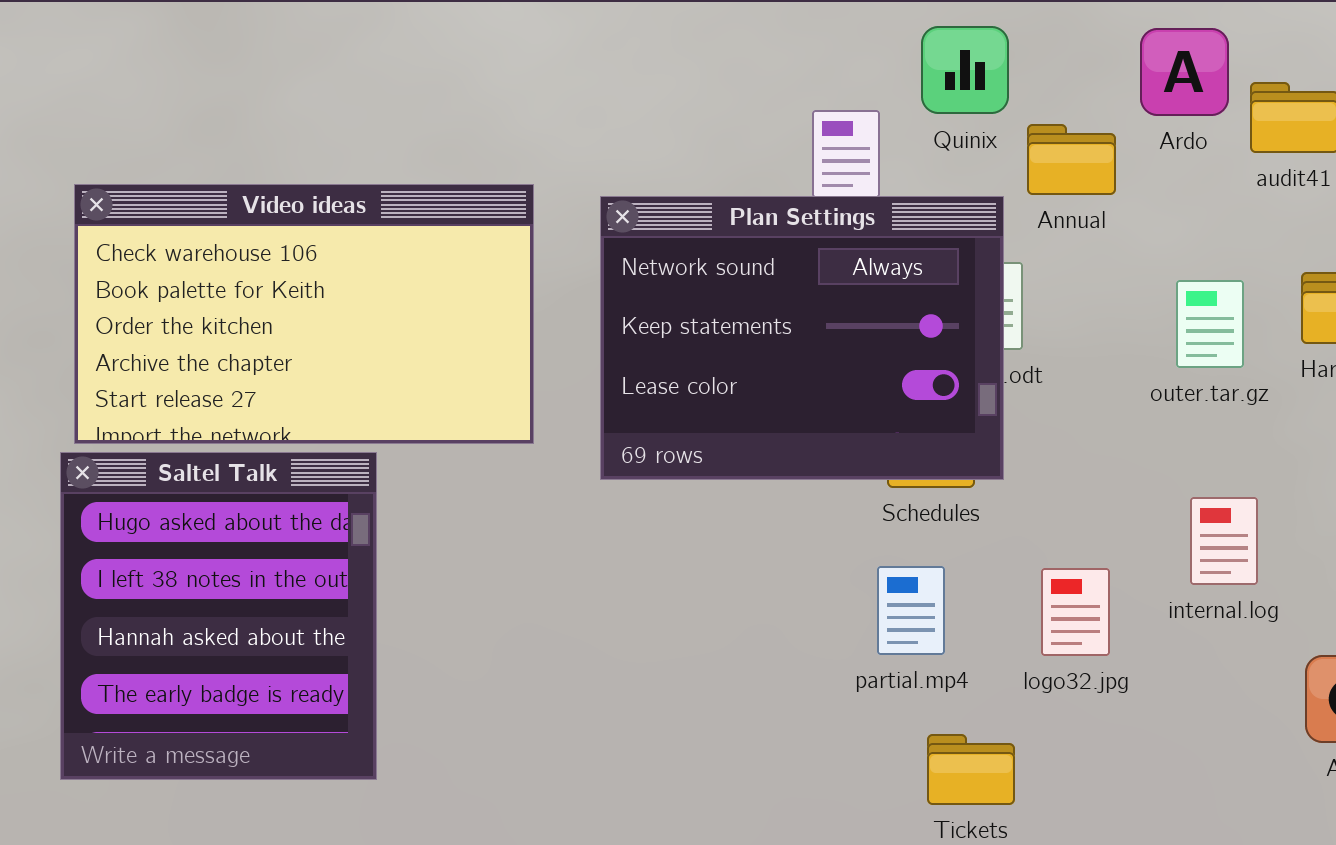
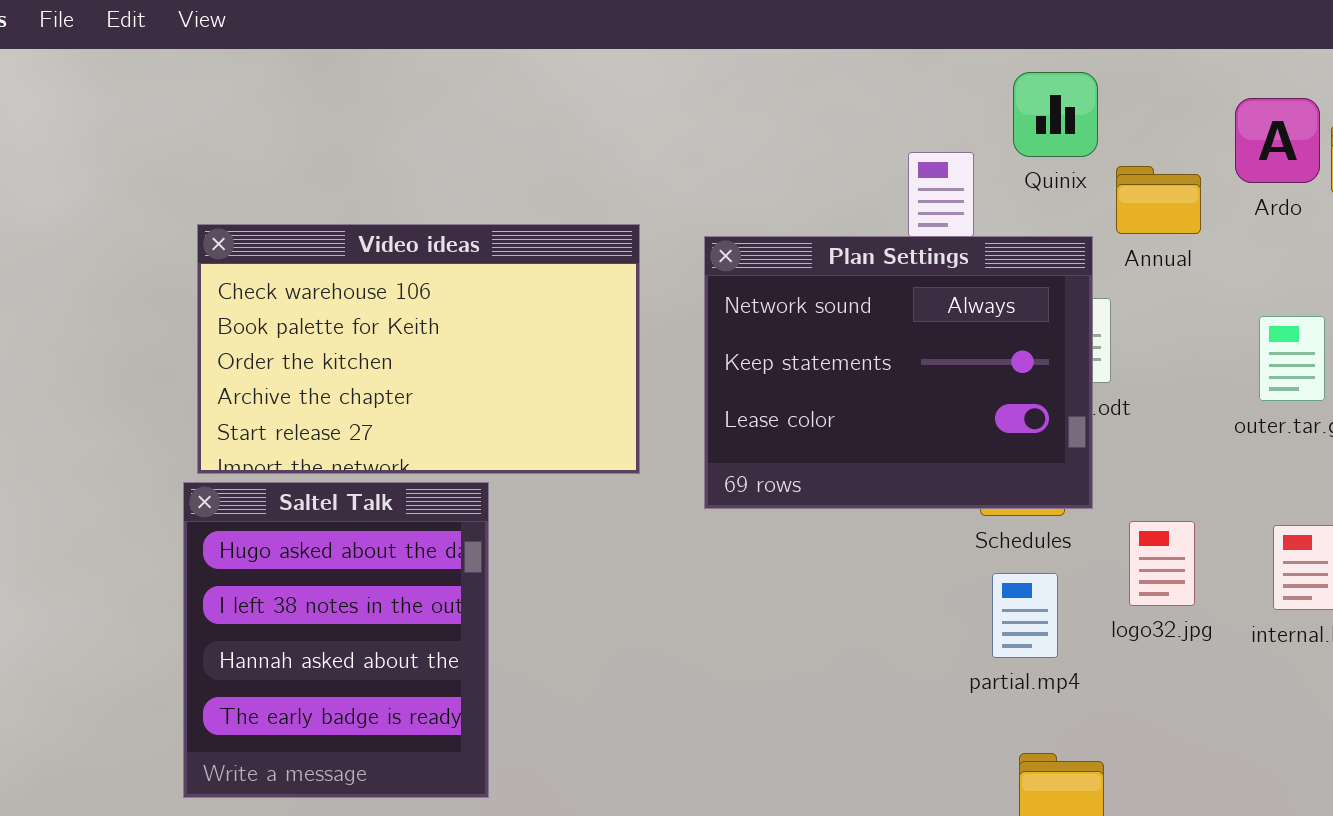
Ardo: [1140,28,1229,116] -> [1235,98,1320,183], moved
partial.mp4: [877,566,945,655] -> [992,573,1058,658], moved
logo32.jpg: [1041,568,1110,656] -> [1129,521,1195,606], moved

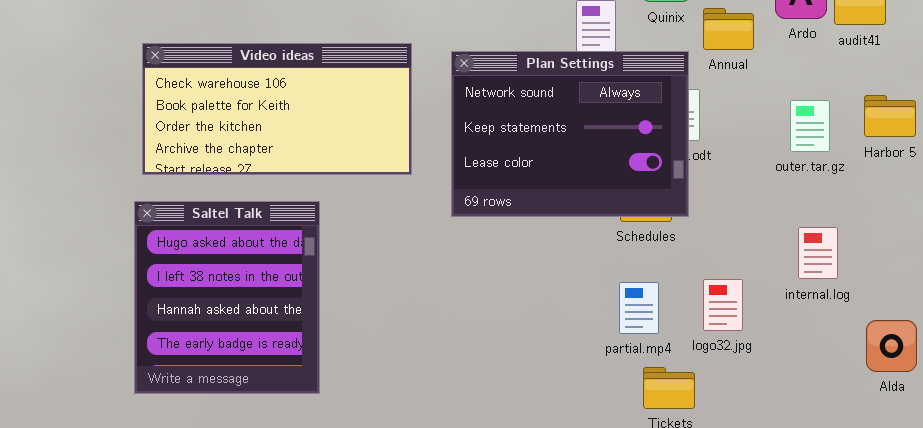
Video ideas: [197,224,640,474] -> [142,43,412,175], resized
logo32.jpg: [1129,521,1195,606] -> [703,279,743,331], moved
partial.mp4: [992,573,1058,658] -> [619,282,659,334], moved

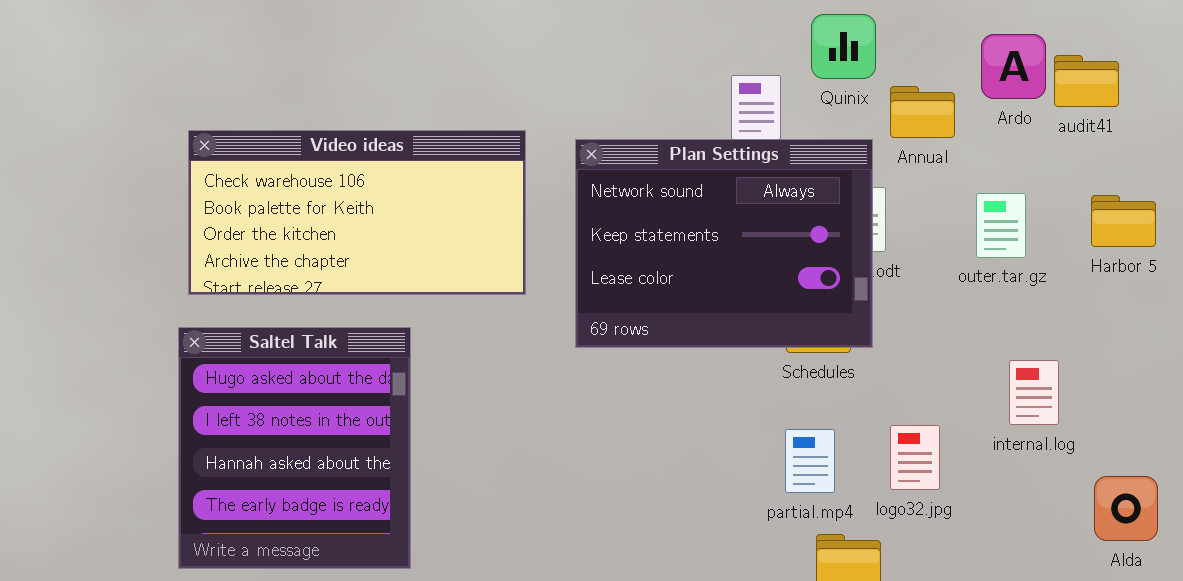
outer.tar.gz: [790,100,830,152] -> [976,193,1026,258], moved

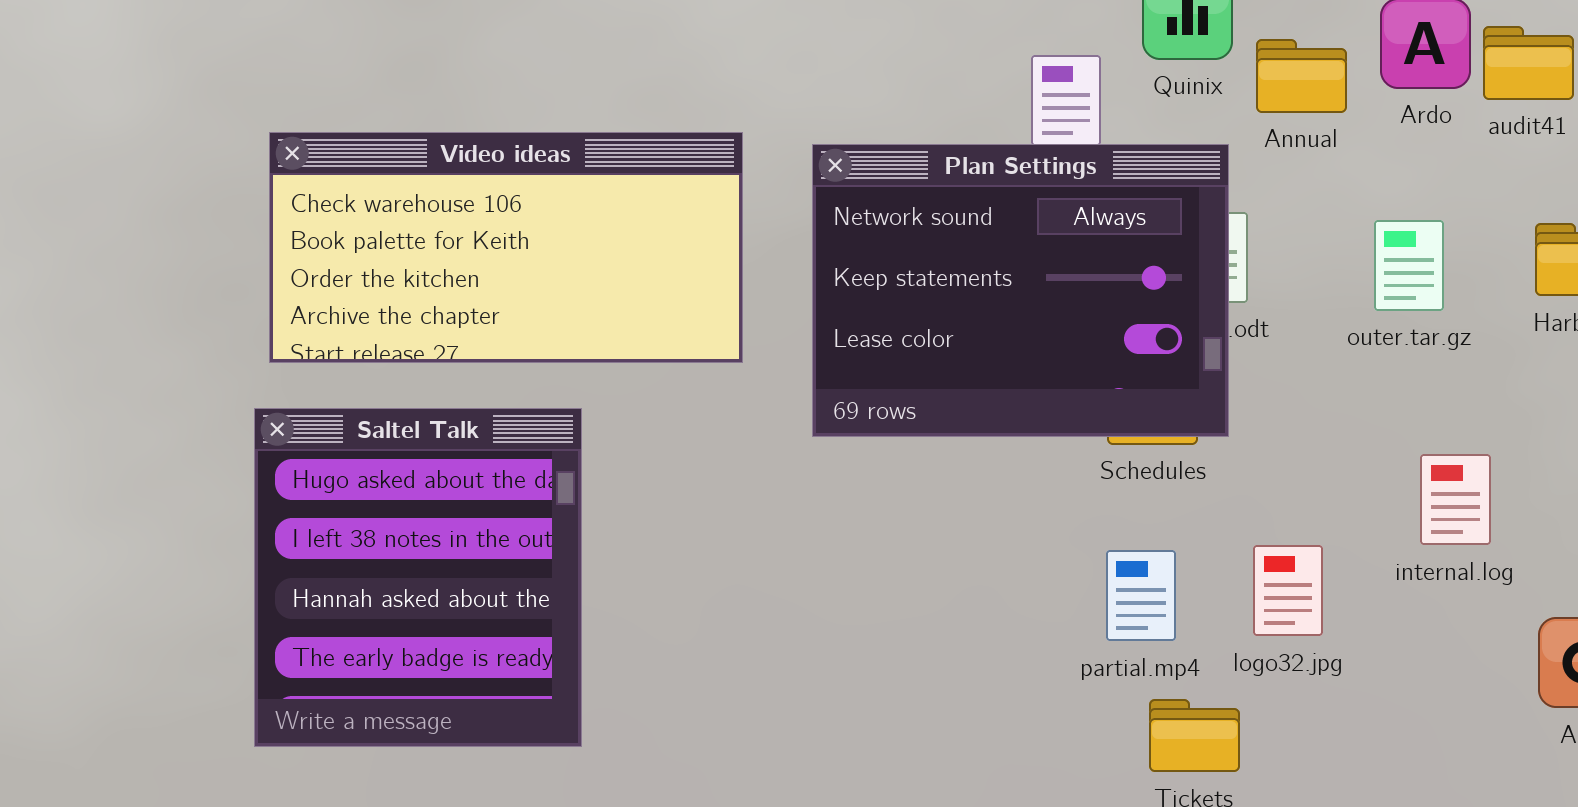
Annual: [890,86,955,138] -> [1256,39,1347,113], moved

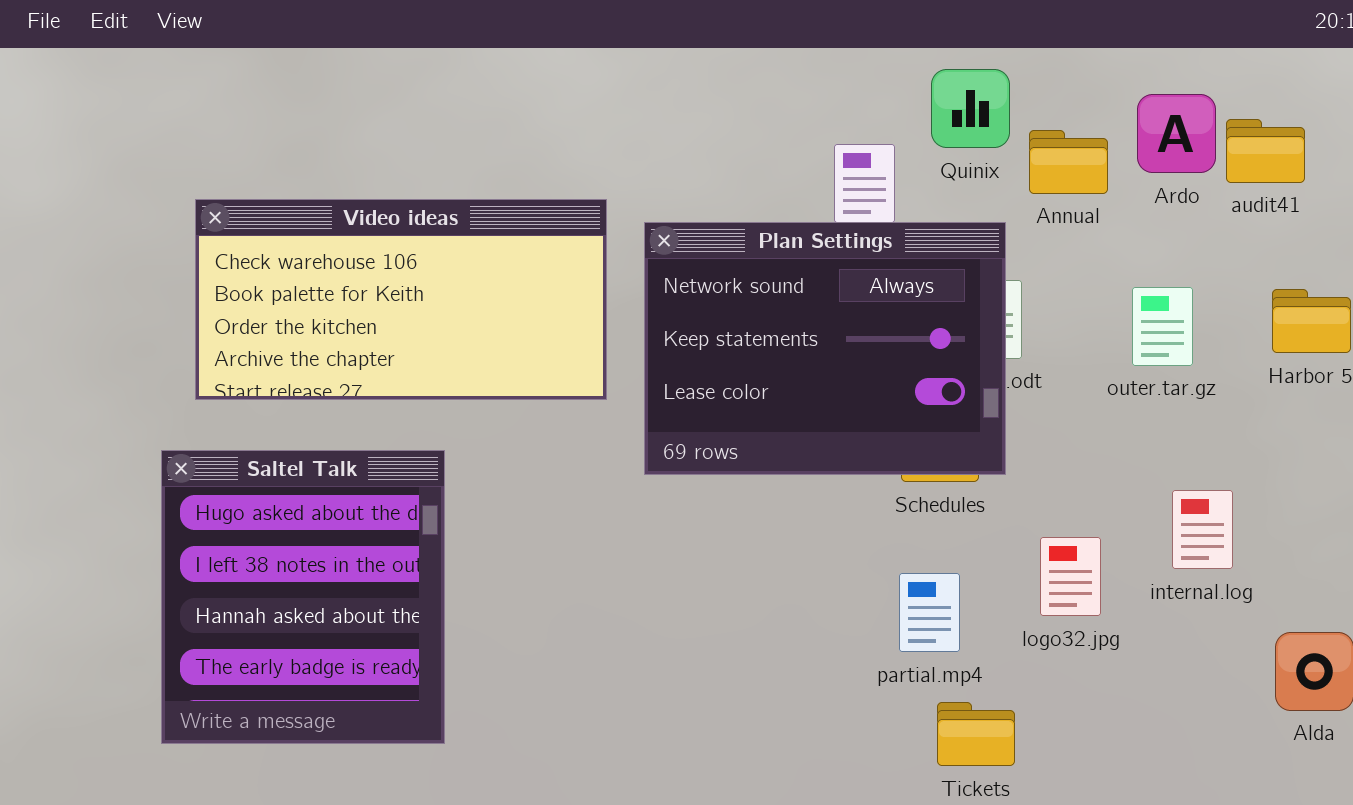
Video ideas: [269,132,743,363] -> [195,199,607,400], moved
logo32.jpg: [1253,545,1323,636] -> [1040,537,1101,616], moved

